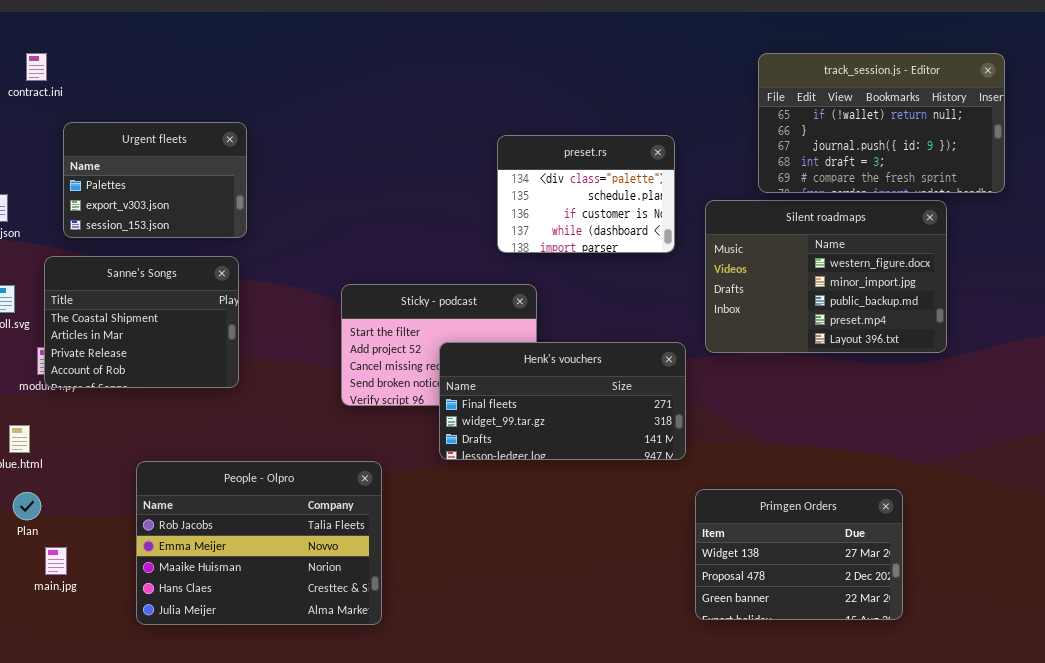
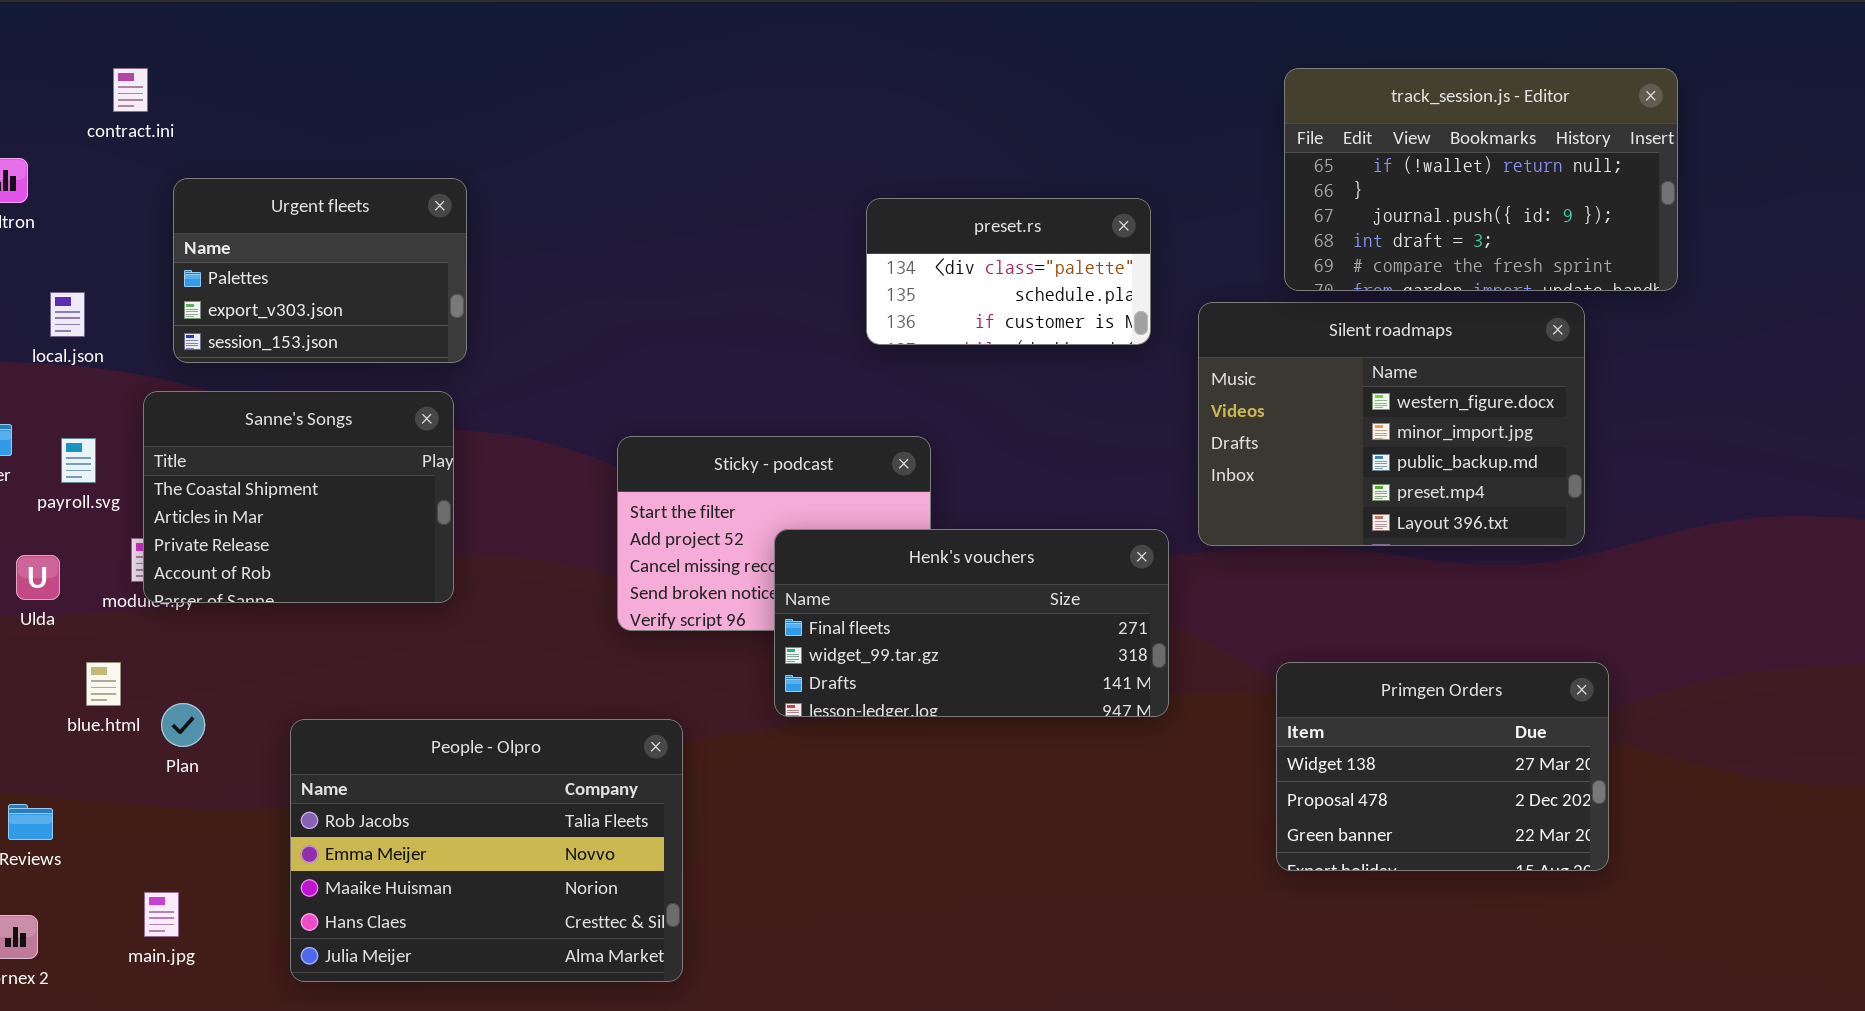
preset.rs: [497,135,675,253] -> [866,198,1151,345], resized
Primgen Orders: [695,489,903,620] -> [1276,662,1609,871], moved
Plan: [13,492,41,520] -> [161,703,205,747], moved
main.jpg: [45,547,67,575] -> [144,892,179,937], moved

